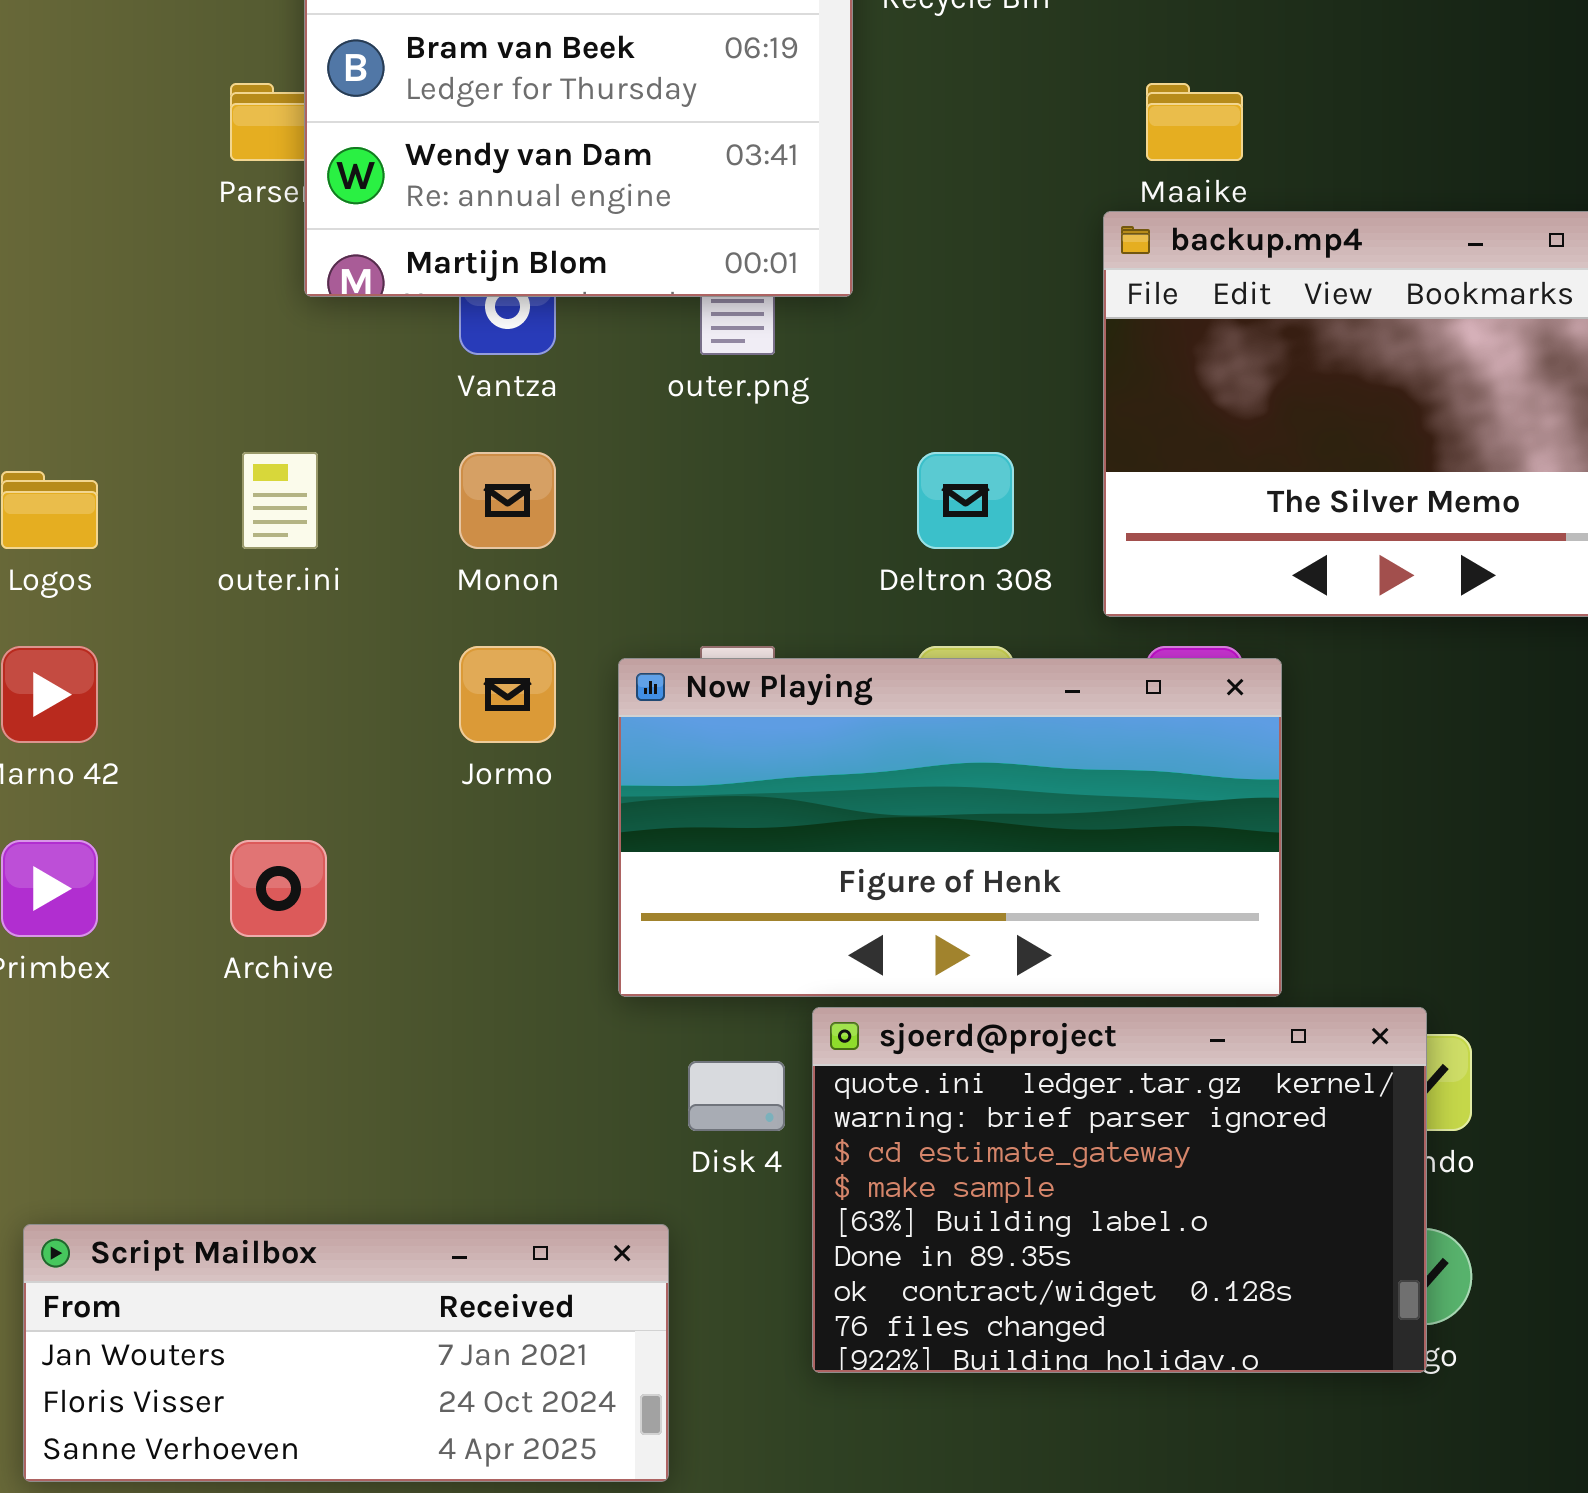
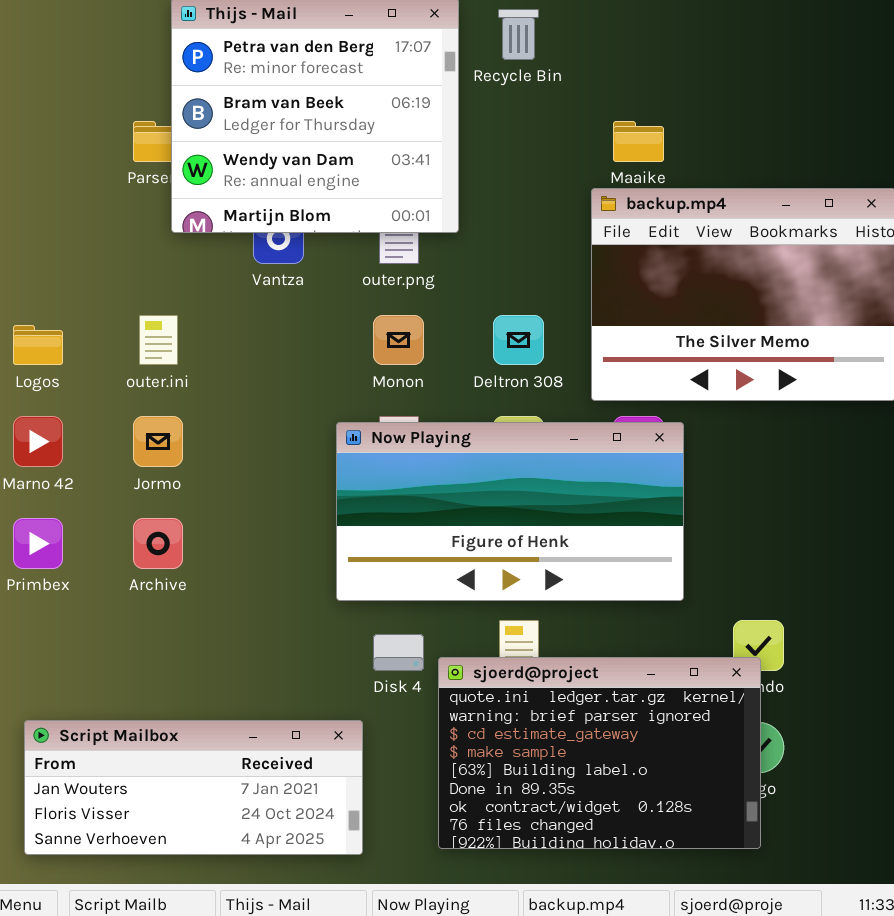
Monon: [459,452,556,549] -> [373,315,424,365], moved
Jormo: [459,646,556,743] -> [133,416,183,467], moved
sjoerd@project: [812,1007,1427,1373] -> [438,657,761,849], moved

